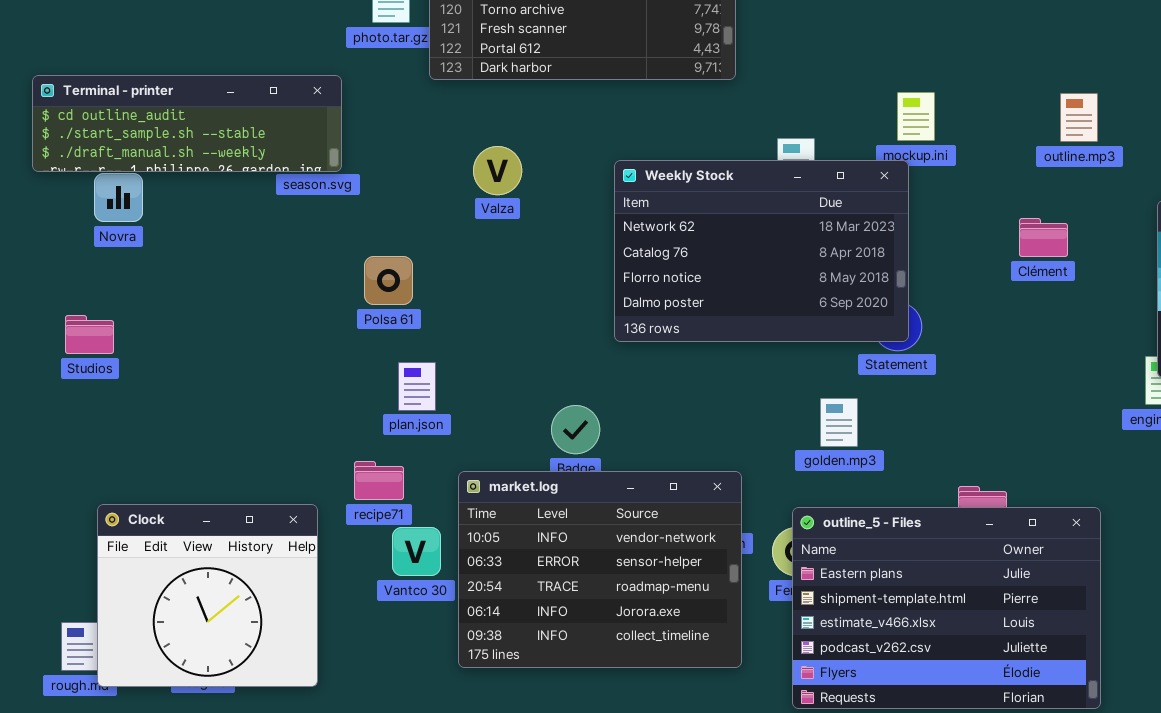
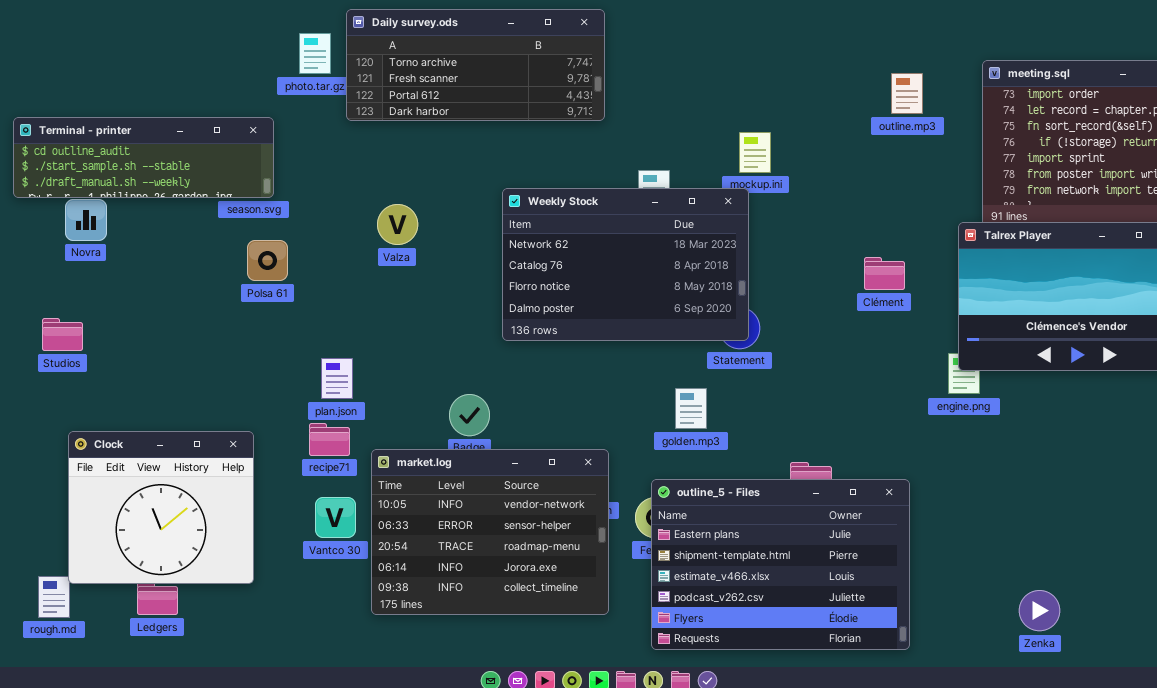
outline.mp3: [1060,93,1098,142] -> [891,73,923,114], moved
Valza: [473,146,522,195] -> [377,204,418,245], moved
Clément: [1019,218,1068,257] -> [864,257,905,290], moved
Polsa 61: [364,256,413,305] -> [247,240,288,281], moved
recipe71: [354,461,404,500] -> [309,423,350,456], moved
Clock: [97,504,318,687] -> [68,431,254,584], moved

